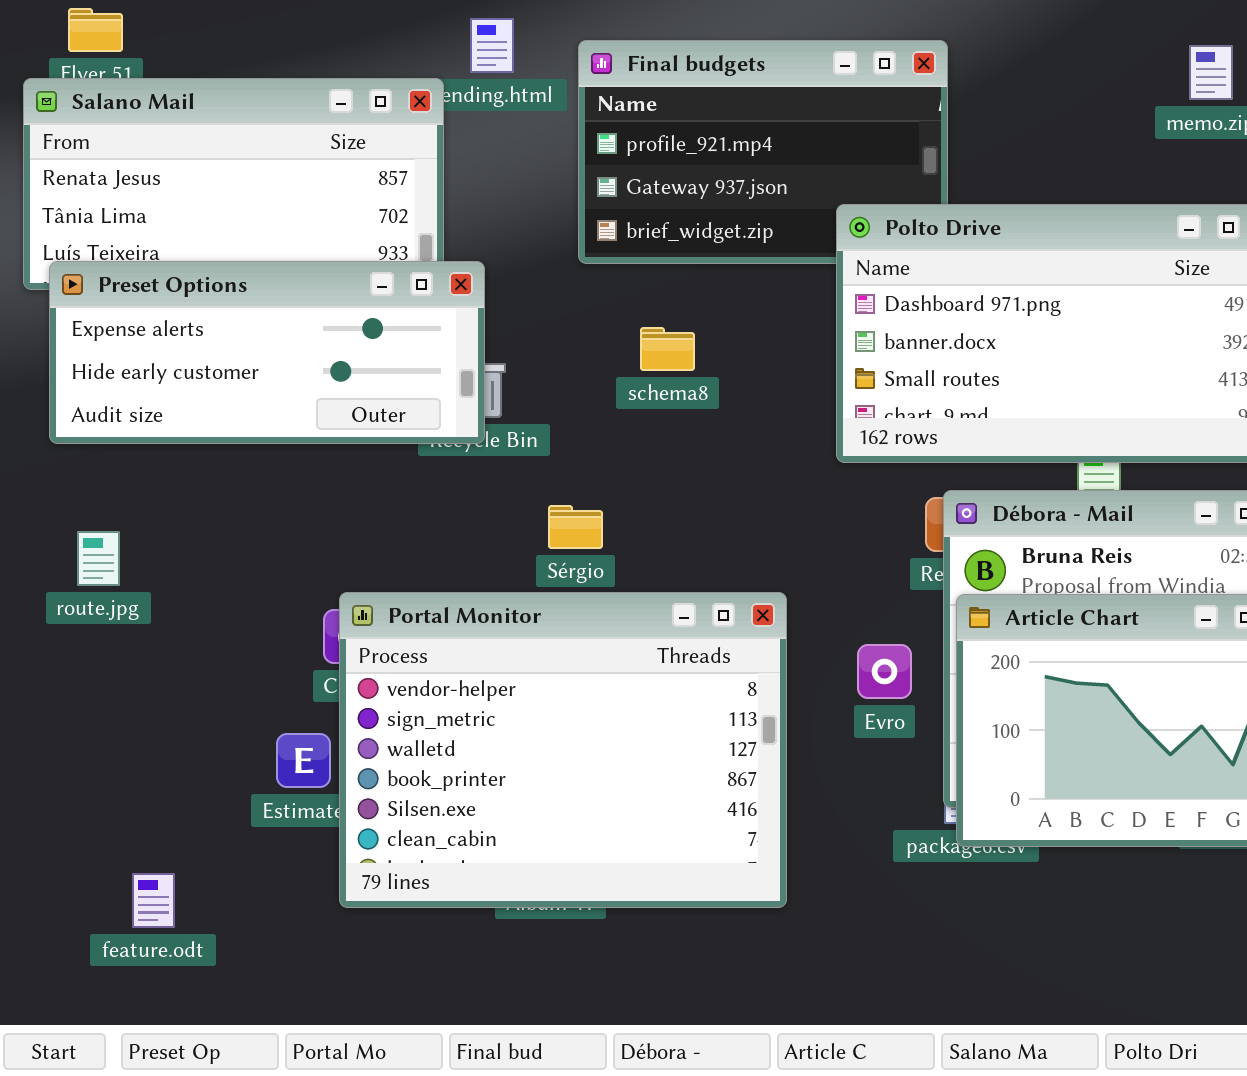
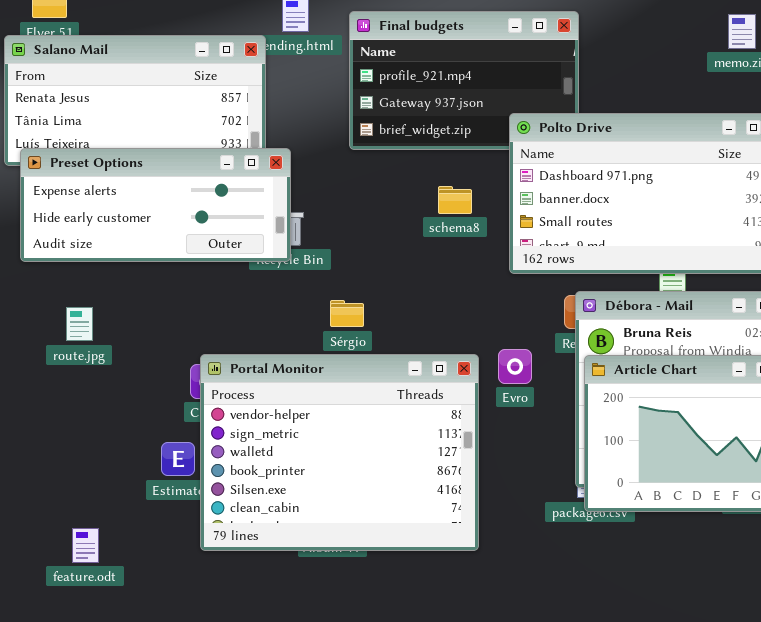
schema8: [640,327,695,371] -> [438,186,472,214], moved
route.jpg: [77,531,120,586] -> [66,307,93,341], moved
Evro: [857,644,912,699] -> [498,349,532,384], moved

